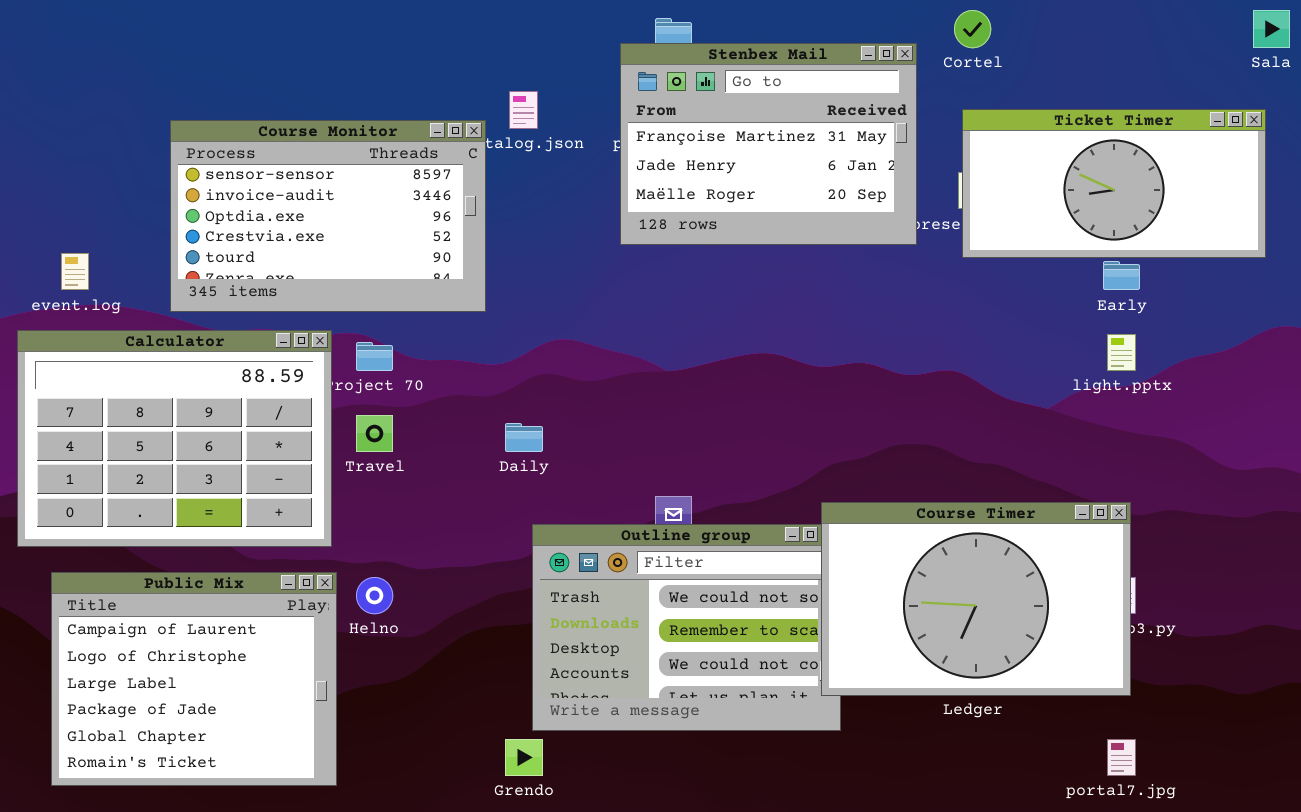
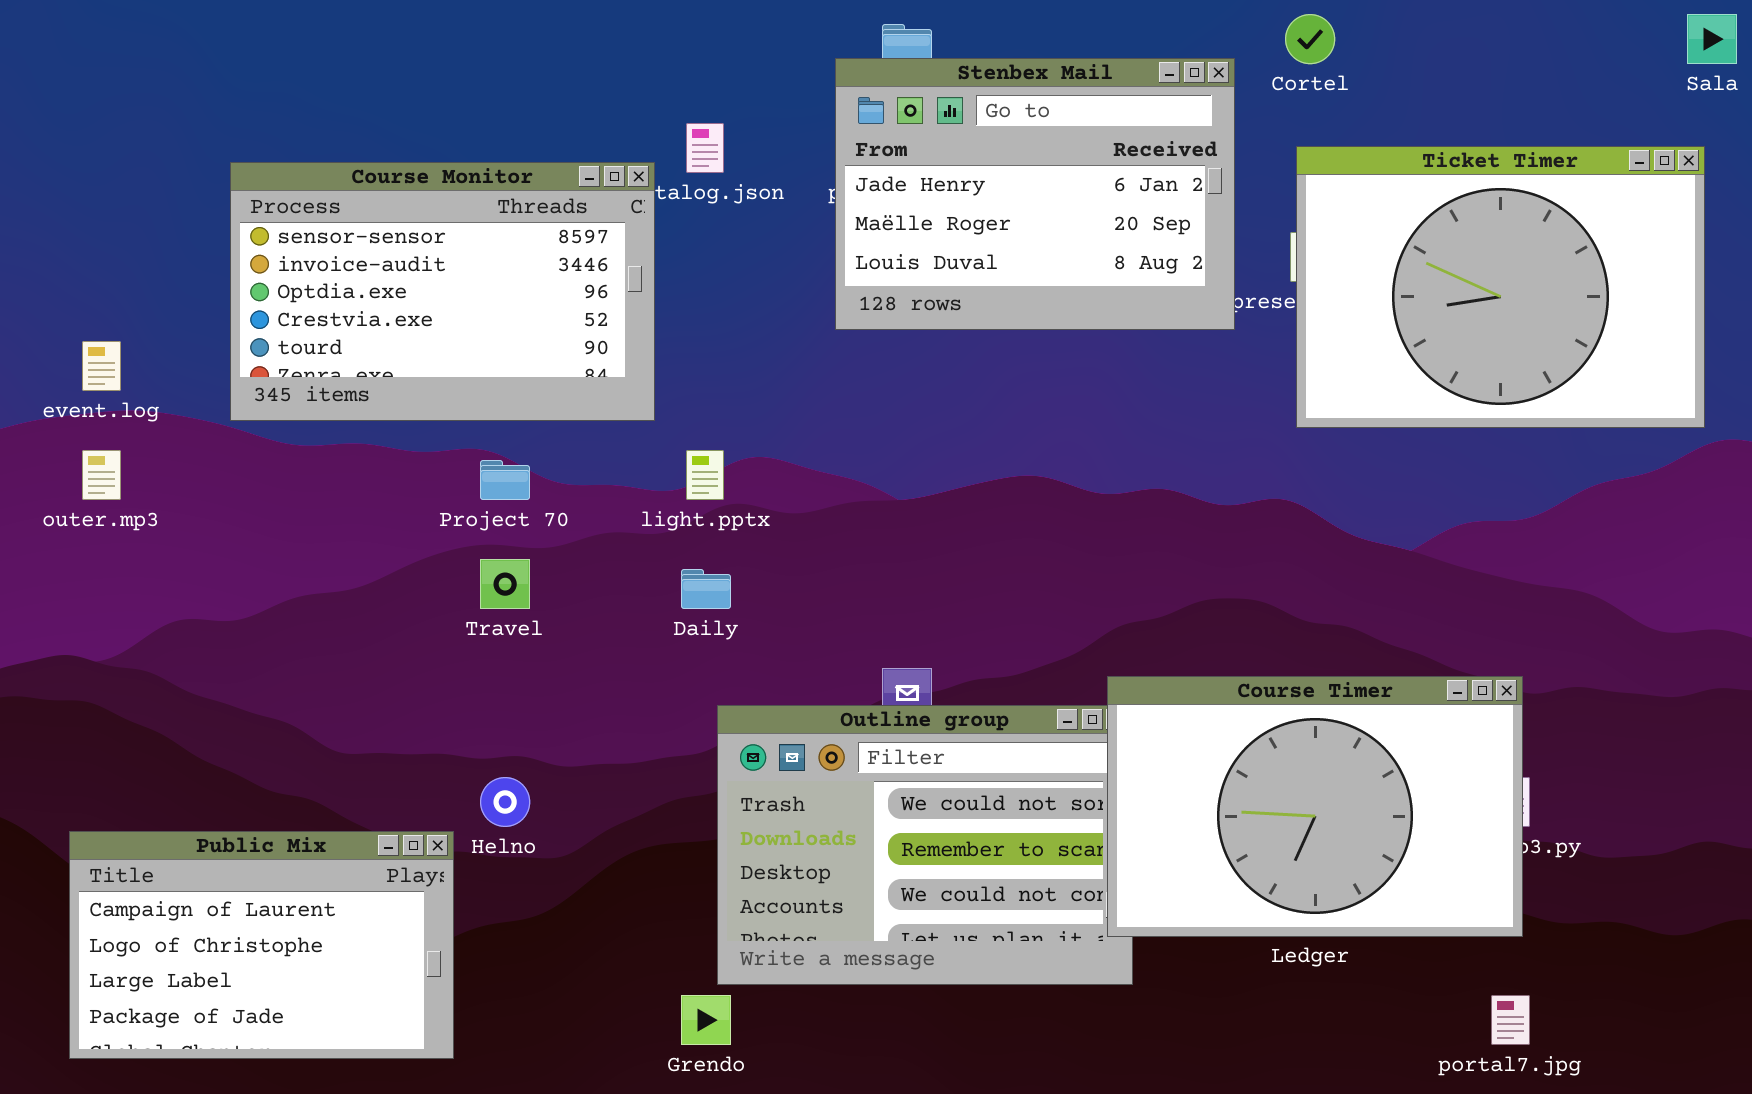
Stenbex Mail: [620,43,917,245] -> [835,58,1235,330], scrolled down 1 row
Ticket Timer: [962,109,1266,258] -> [1296,146,1705,428], resized
Calculator: [17,330,332,547] -> none, closed
light.pptx: [1107,334,1136,371] -> [686,450,724,500], moved
Public Mix: [51,572,337,786] -> [69,831,454,1059], resized

